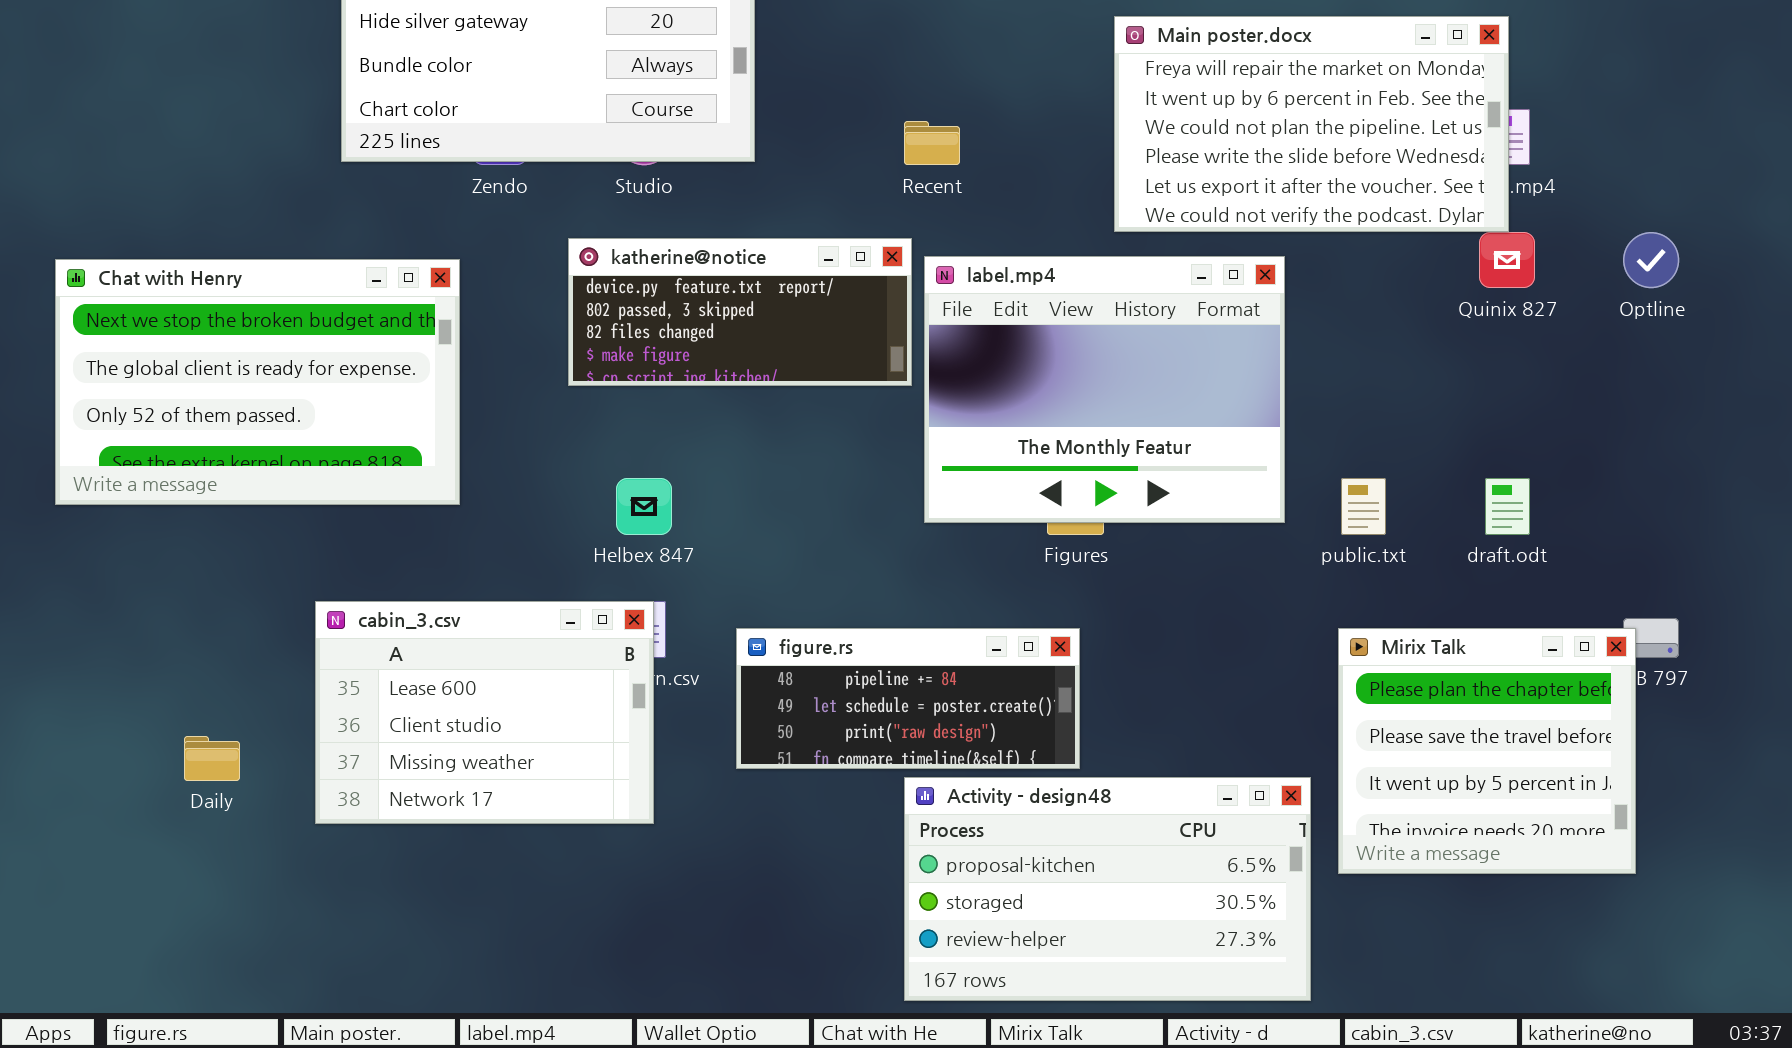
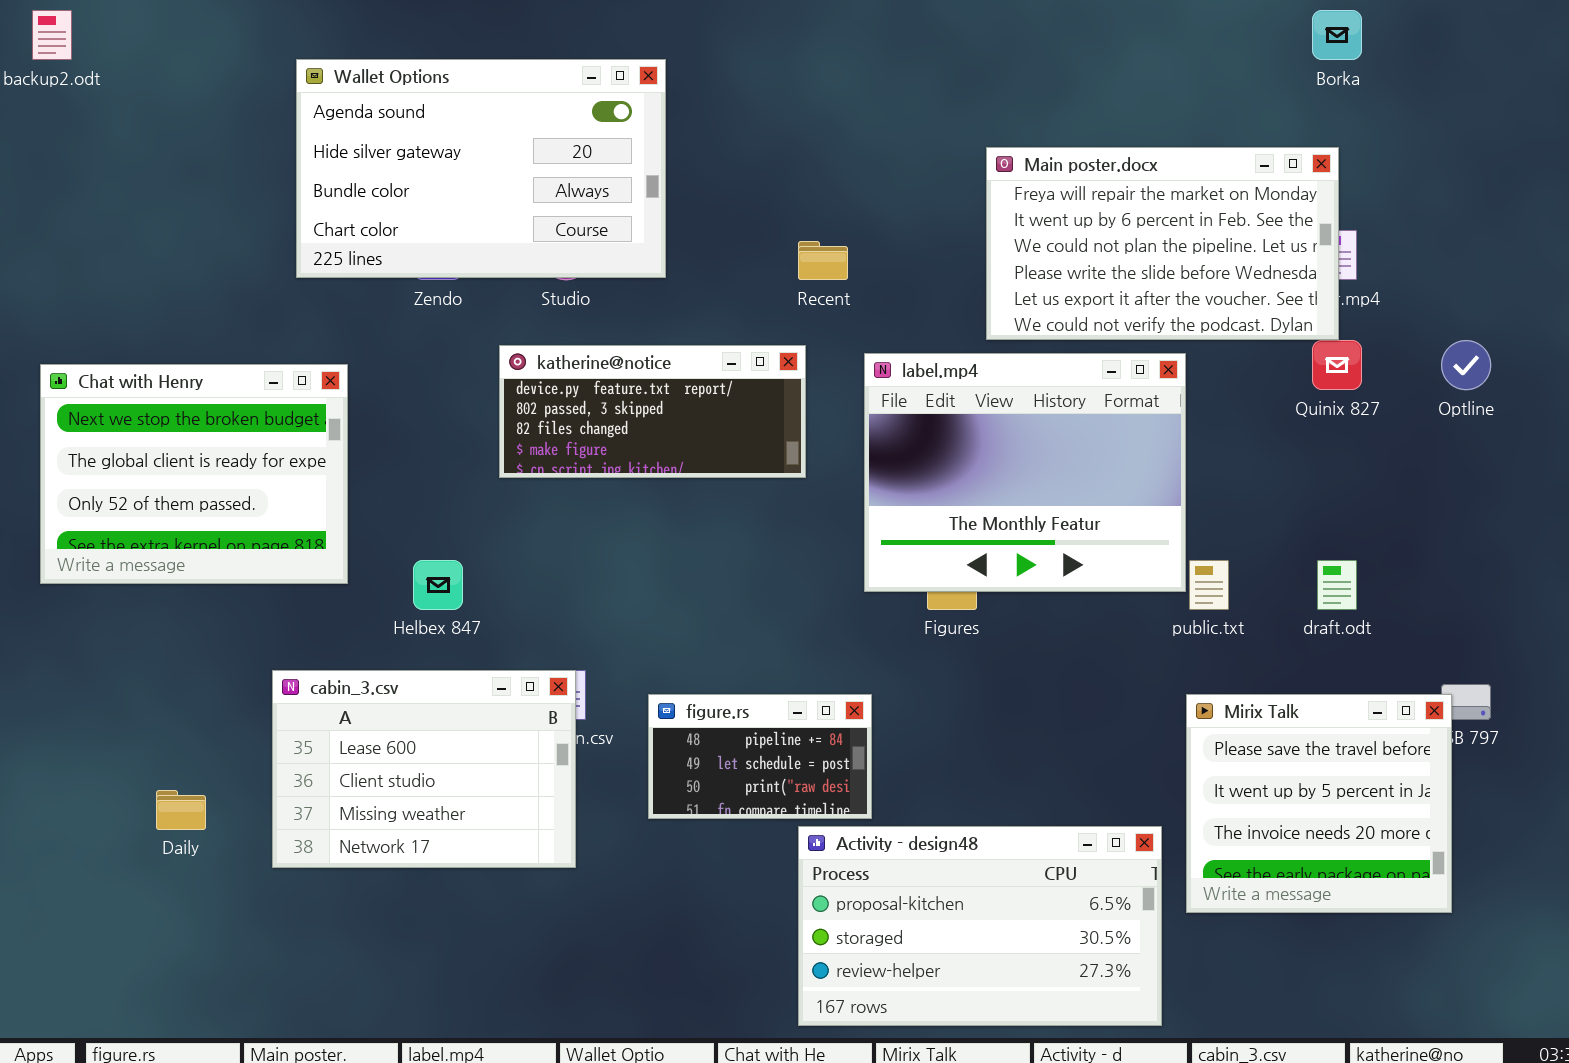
label.mp4: [924,256,1285,523] -> [864,353,1186,592], moved
Chat with Henry: [55,259,460,505] -> [40,364,348,584], resized
Helbex 847: [616,478,672,535] -> [413,560,463,610], moved
figure.rs: [736,628,1080,769] -> [648,694,872,819], resized
Mirix Talk: [1338,628,1636,874] -> [1186,694,1452,913], scrolled down 1 row

